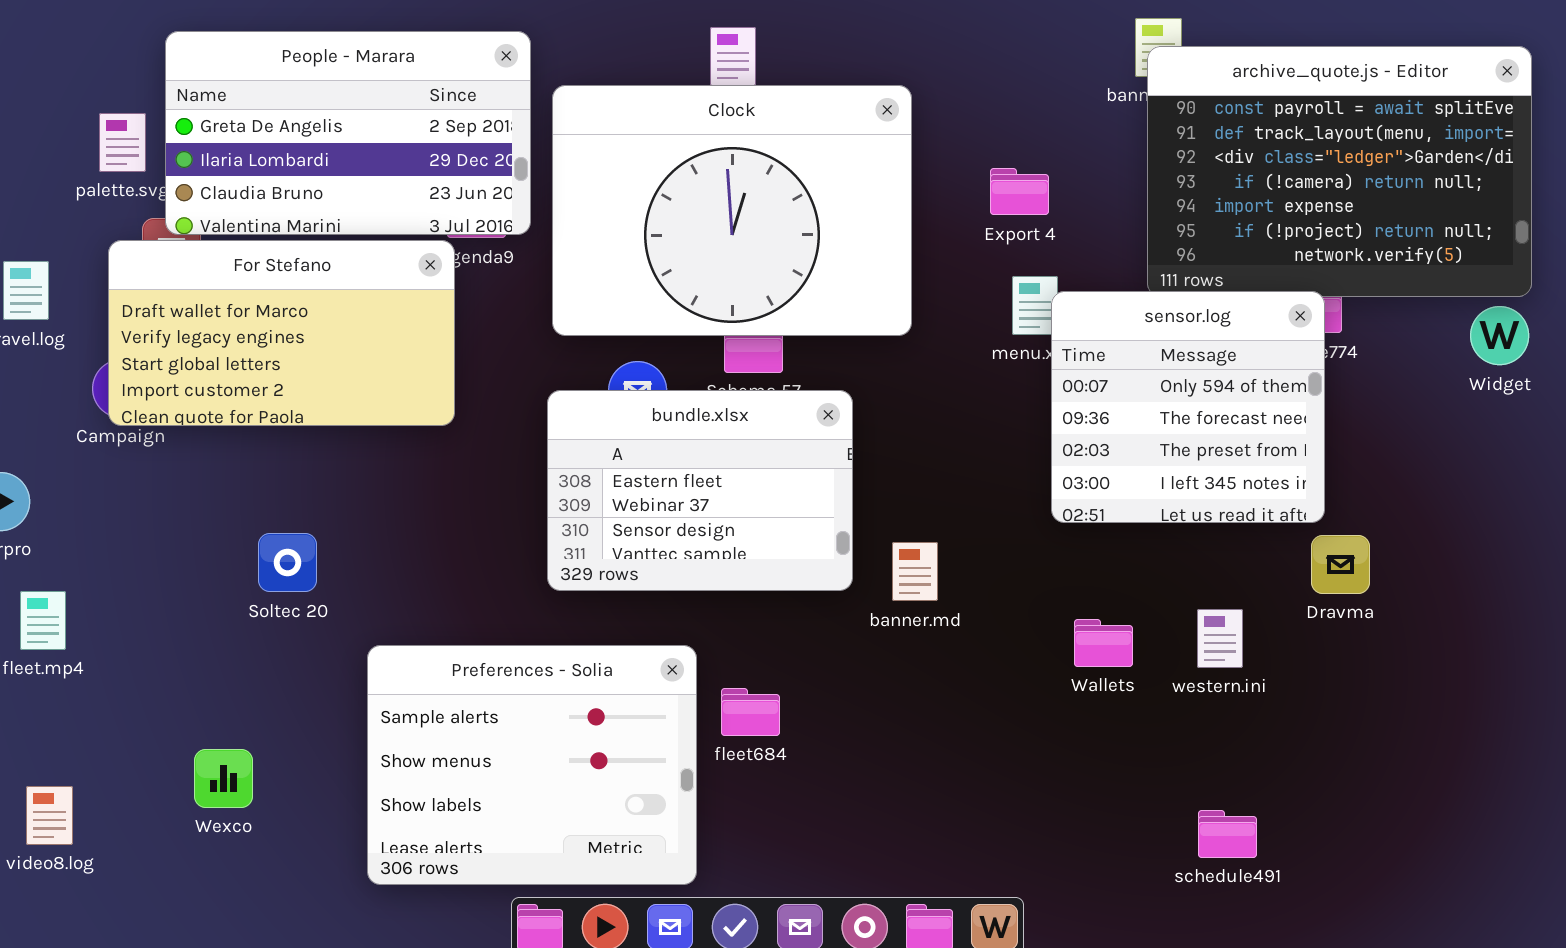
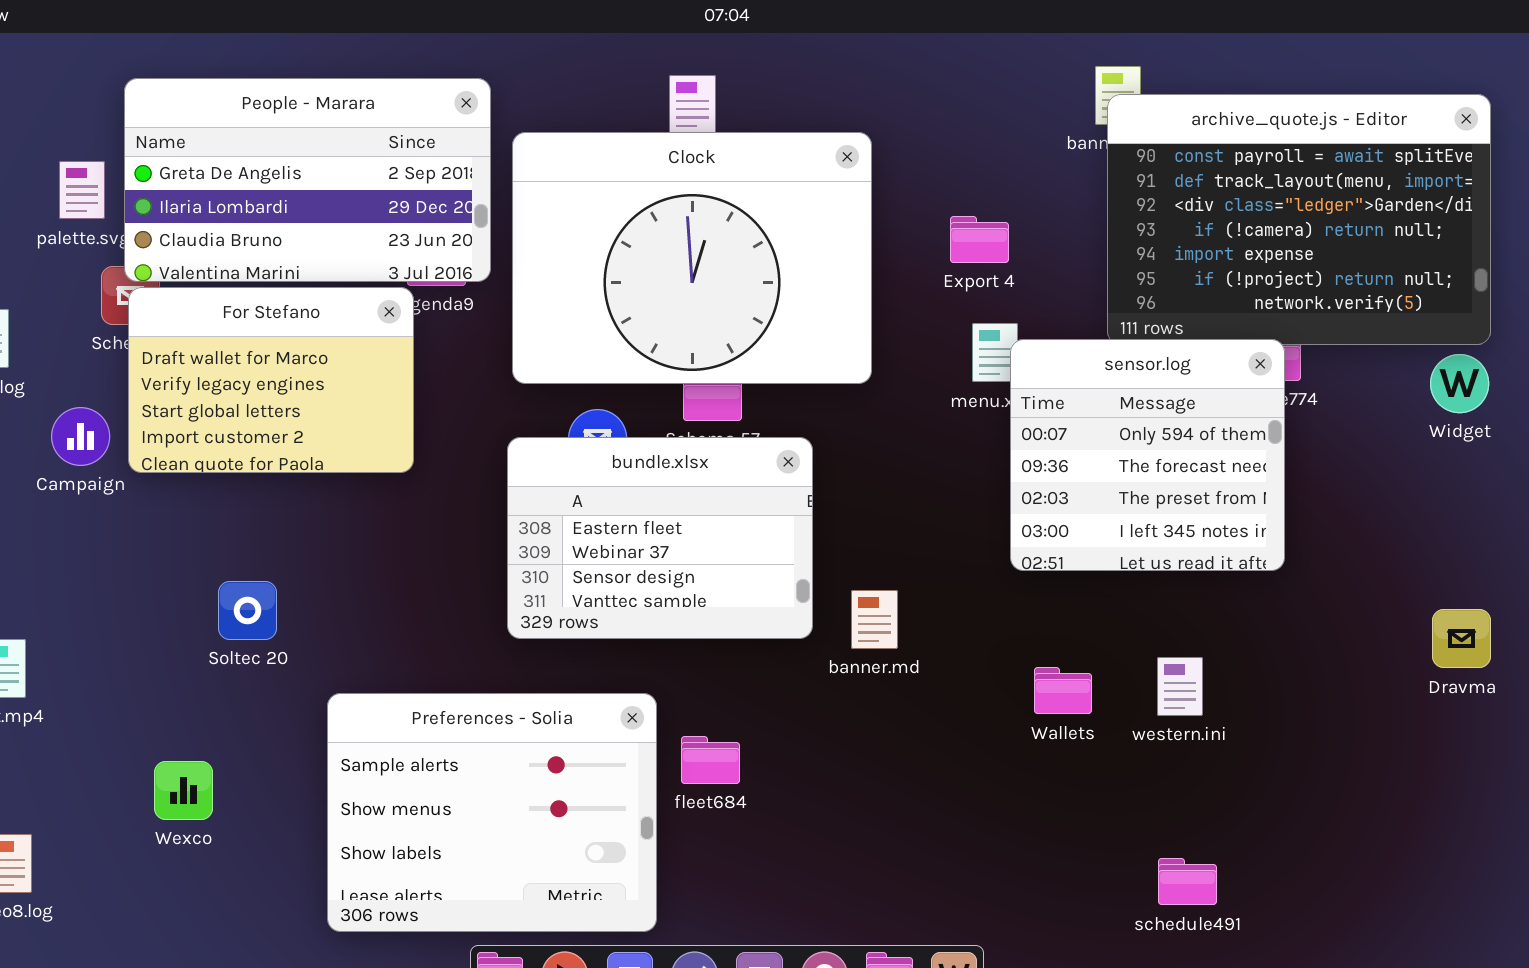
For Stefano: [108,240,455,426] -> [128,287,414,473], resized
Dravma: [1311,535,1370,594] -> [1432,609,1491,668], moved
Wexco: [194,749,253,808] -> [154,761,213,820], moved

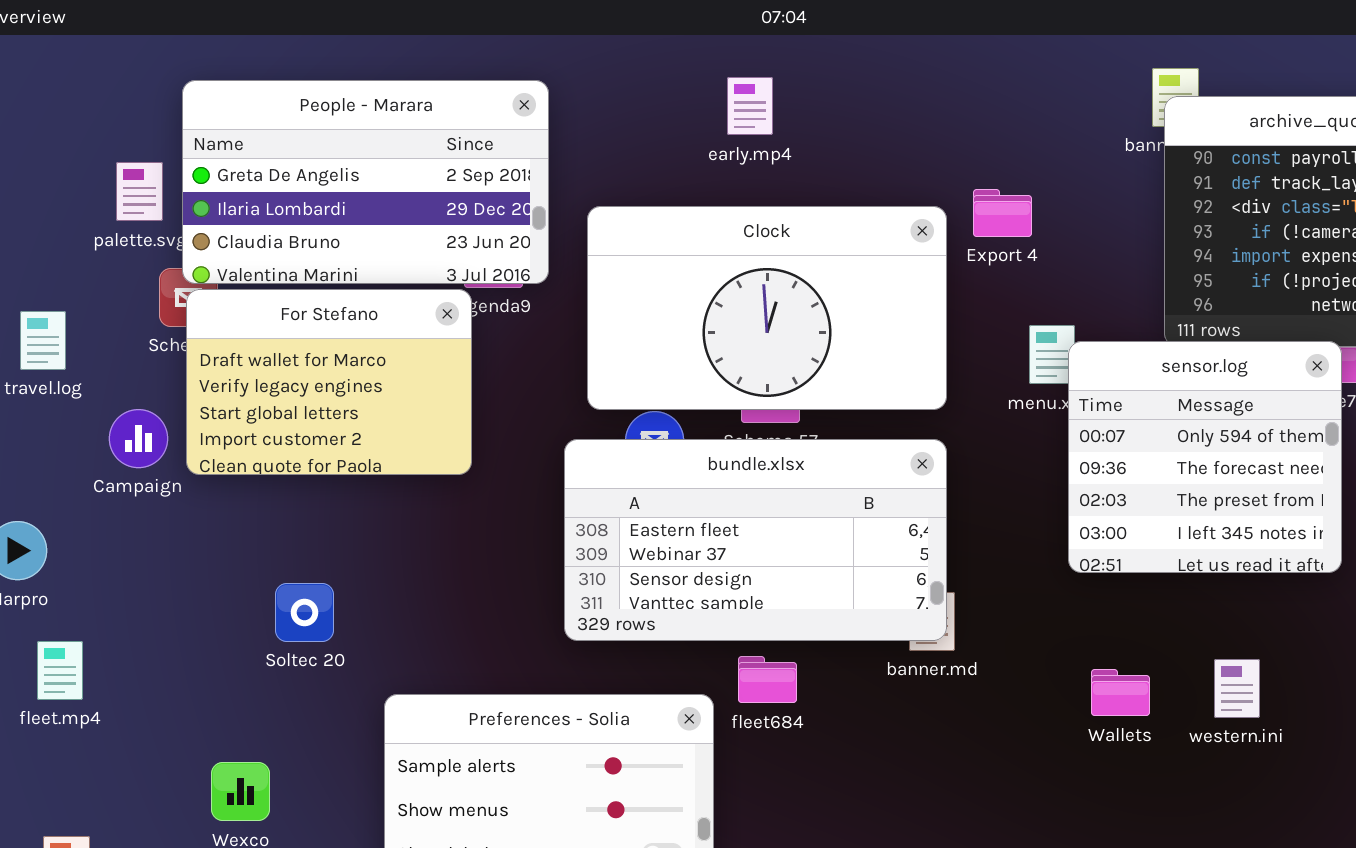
Clock: [512,132,872,384] -> [587,206,947,410], moved, resized
Export 4: [950,216,1009,263] -> [973,189,1032,237], moved
bundle.xlsx: [507,437,813,639] -> [564,439,947,641], resized
fleet684: [681,736,740,784] -> [738,656,797,703], moved

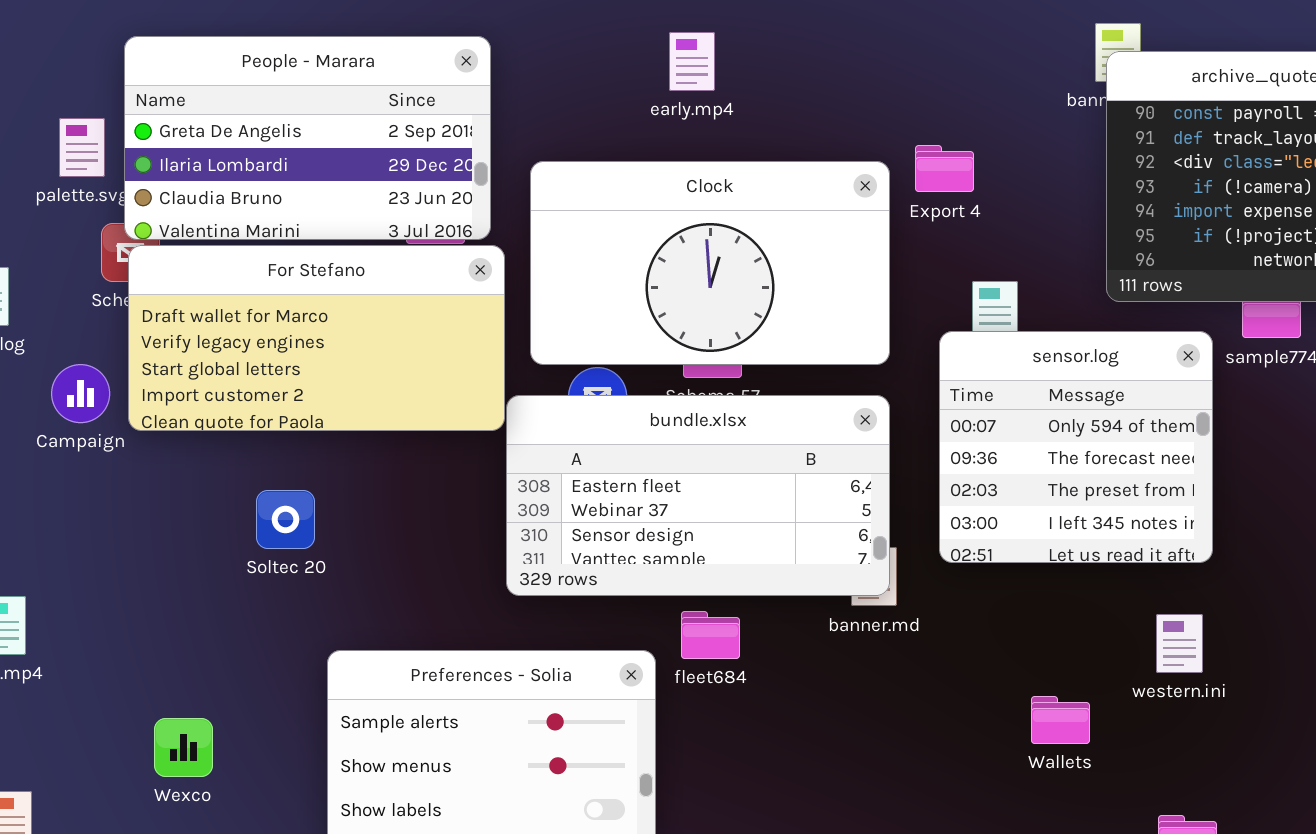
For Stefano: [186,289,472,475] -> [128,245,505,431], resized
sensor.log: [1068,341,1342,573] -> [939,331,1213,563], moved
Soltec 20: [275,583,334,642] -> [256,490,315,549], moved
Wallets: [1091,669,1150,716] -> [1031,696,1090,744], moved

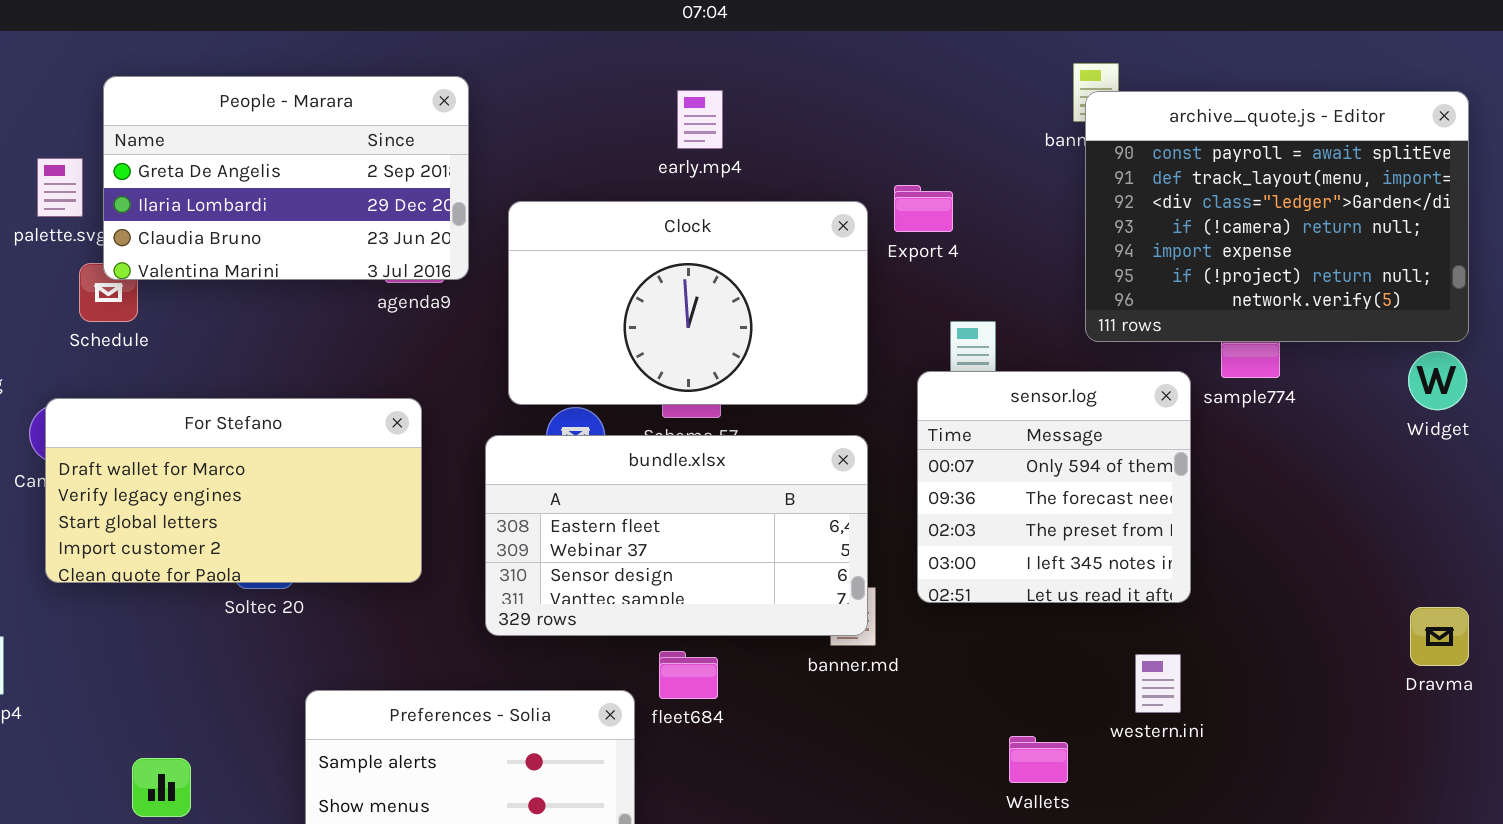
early.mp4: [669,32,715,91] -> [677,90,723,149], moved
For Stefano: [128,245,505,431] -> [45,398,422,583], moved

